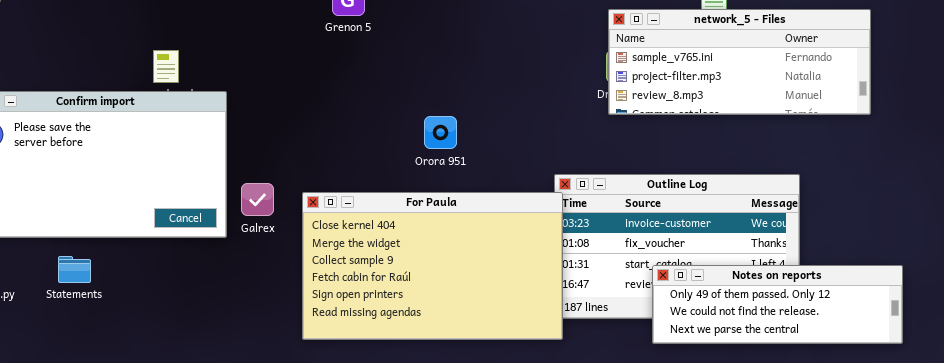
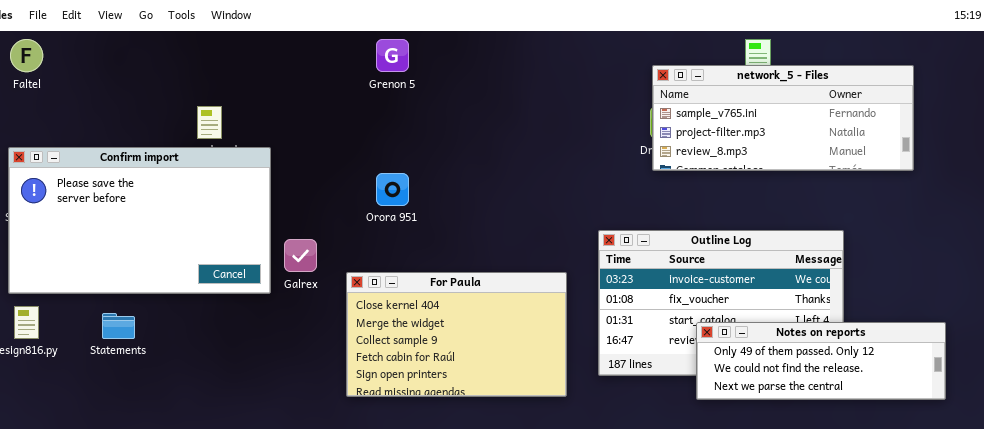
Orora 951: [424,116,457,149] -> [376,173,409,206], moved
For Paula: [302,192,563,340] -> [346,272,567,397], resized

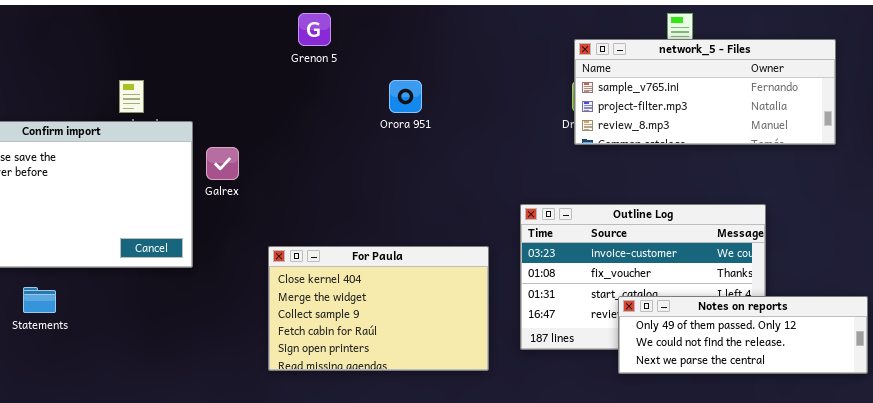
Orora 951: [376,173,409,206] -> [389,80,422,113], moved
Galrex: [284,239,317,272] -> [206,147,239,180], moved

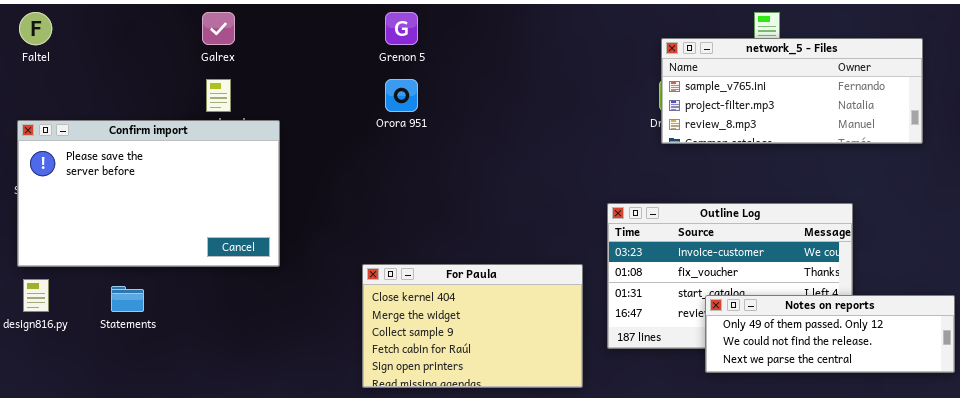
Orora 951: [389,80,422,113] -> [385,79,418,112], moved
Galrex: [206,147,239,180] -> [202,12,235,45], moved
For Paula: [268,246,489,371] -> [362,264,583,388], moved

